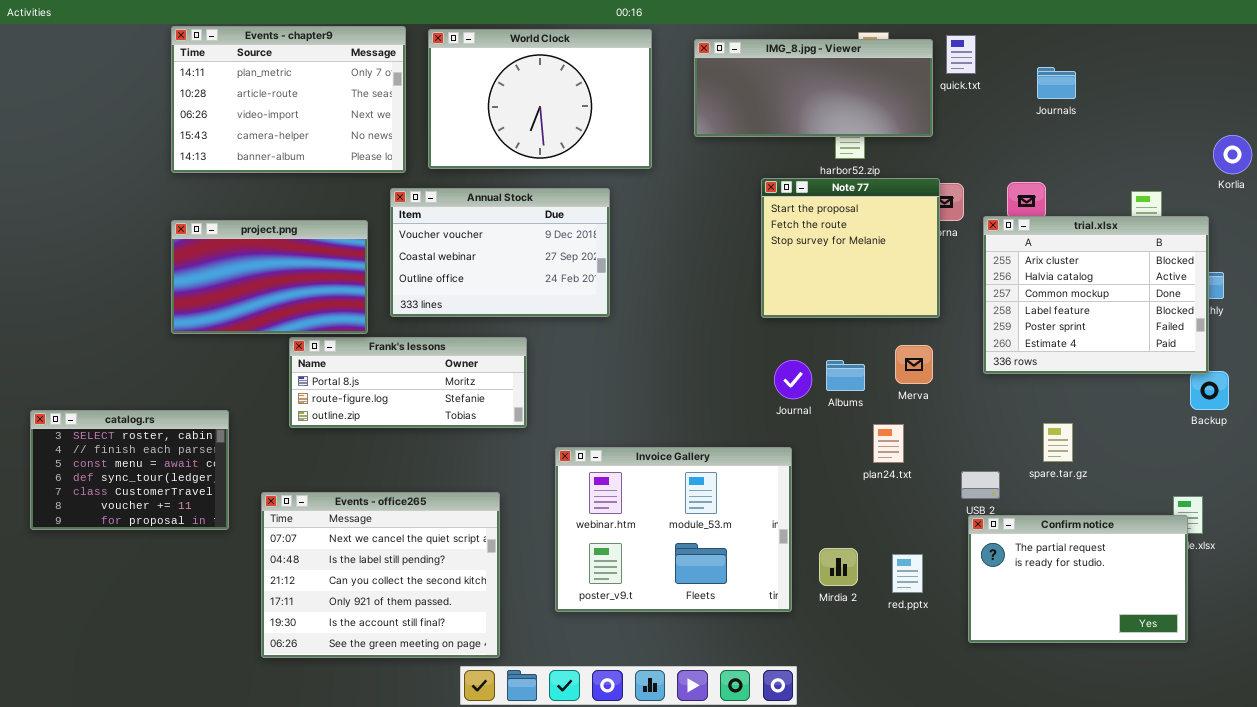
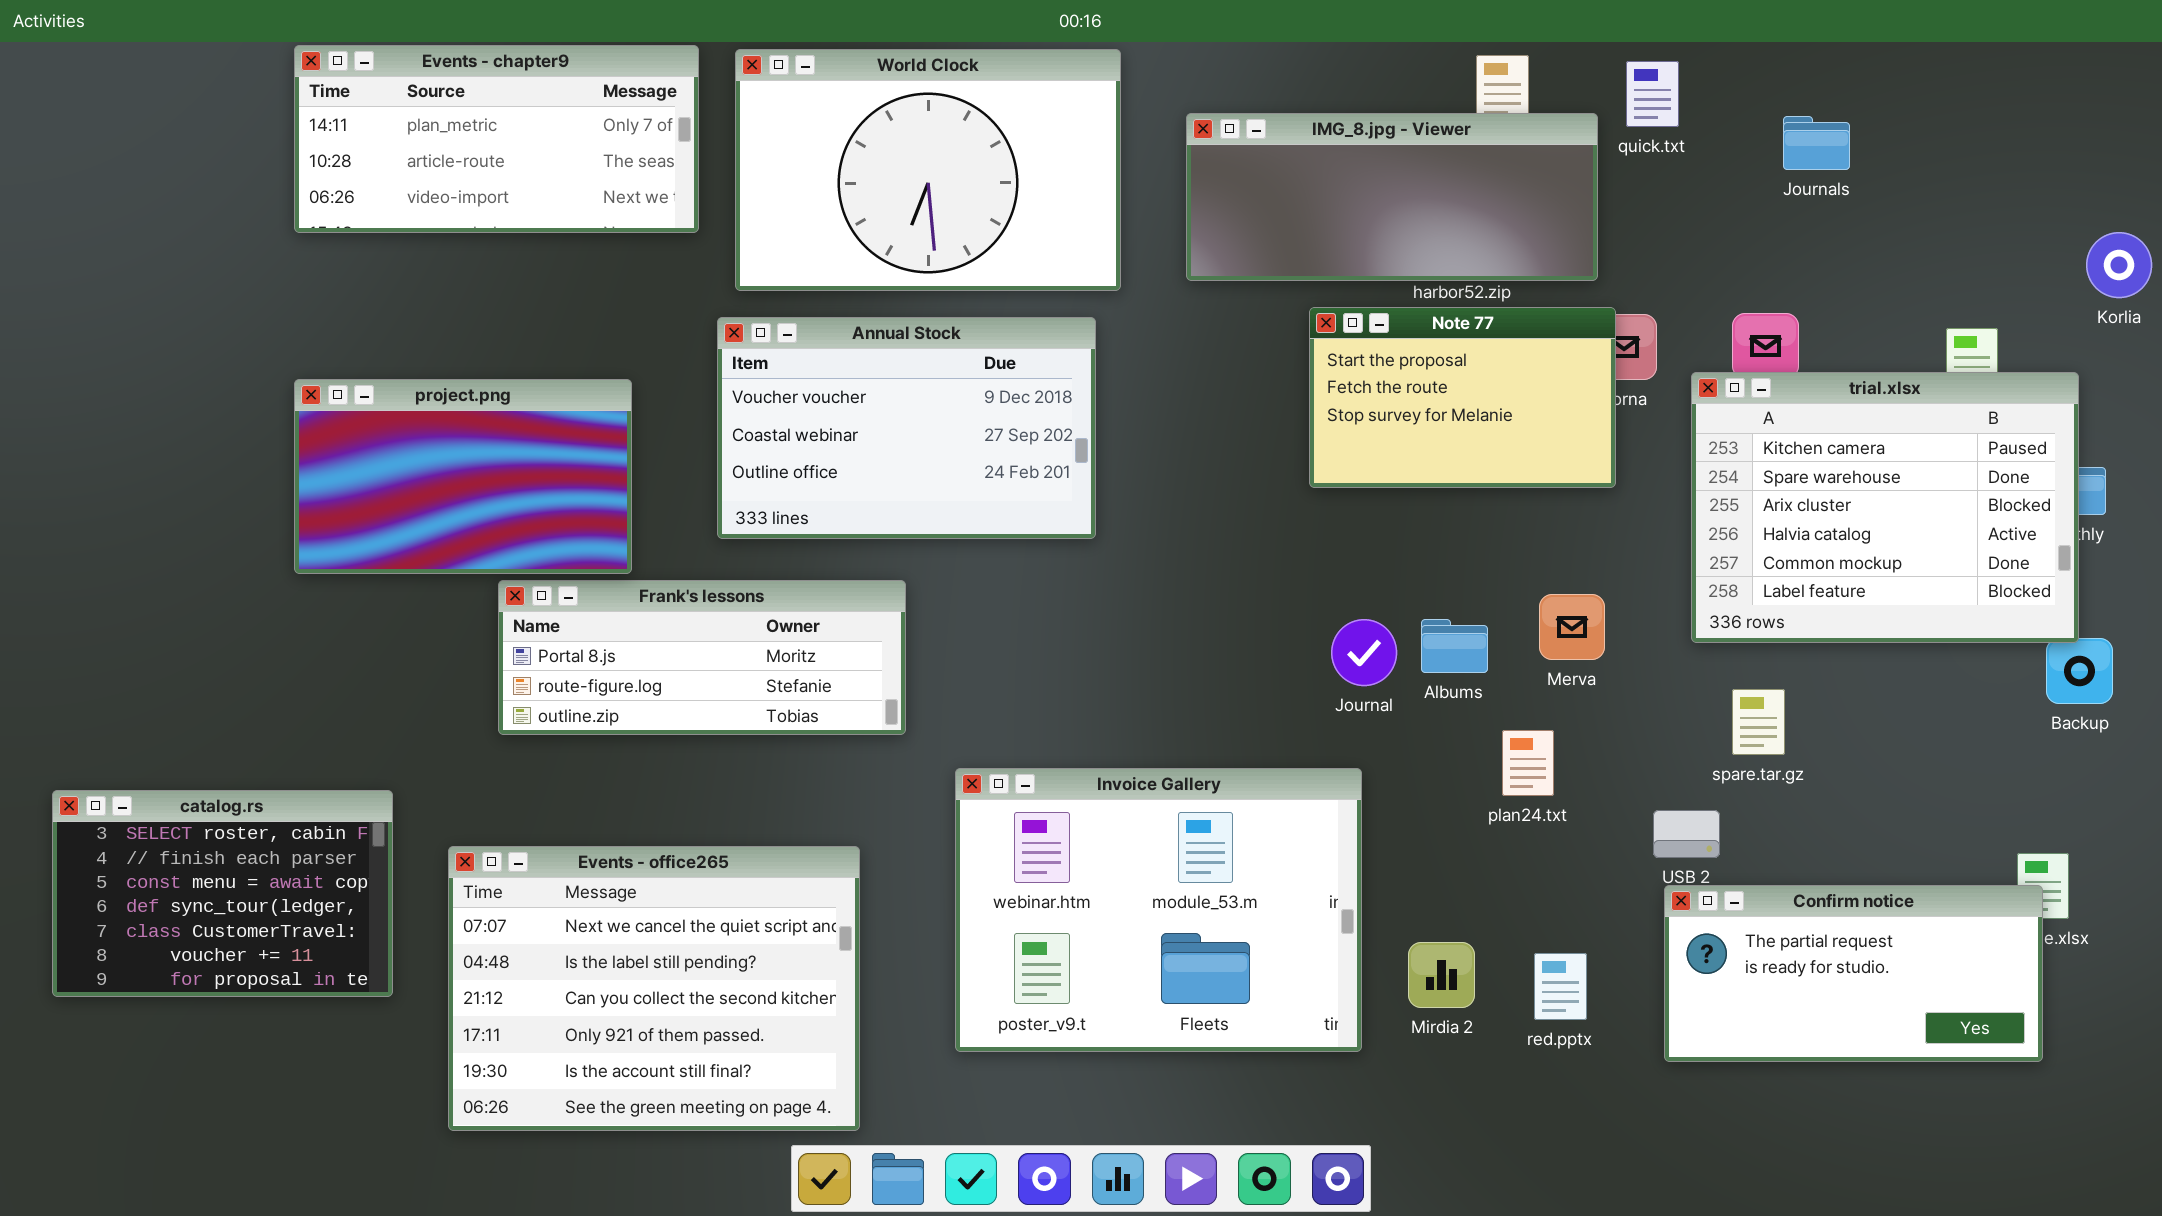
Events - chapter9: [171,26,406,173] -> [294,45,699,233], resized
IMG_8.jpg - Viewer: [694,39,933,137] -> [1186,113,1598,281], moved
Note 77: [761,178,940,318] -> [1309,307,1616,488], resized
Annual Stock: [390,188,610,317] -> [717,317,1096,539], moved
trial.xlsx: [983,216,1209,374] -> [1691,372,2079,643], scrolled up 2 rows
catalog.rs: [30,410,229,530] -> [52,790,393,997], moved
spare.tar.gz: [1043,423,1073,462] -> [1732,689,1785,755], moved
Confirm notice: [968,515,1188,643] -> [1664,885,2043,1062], resized

